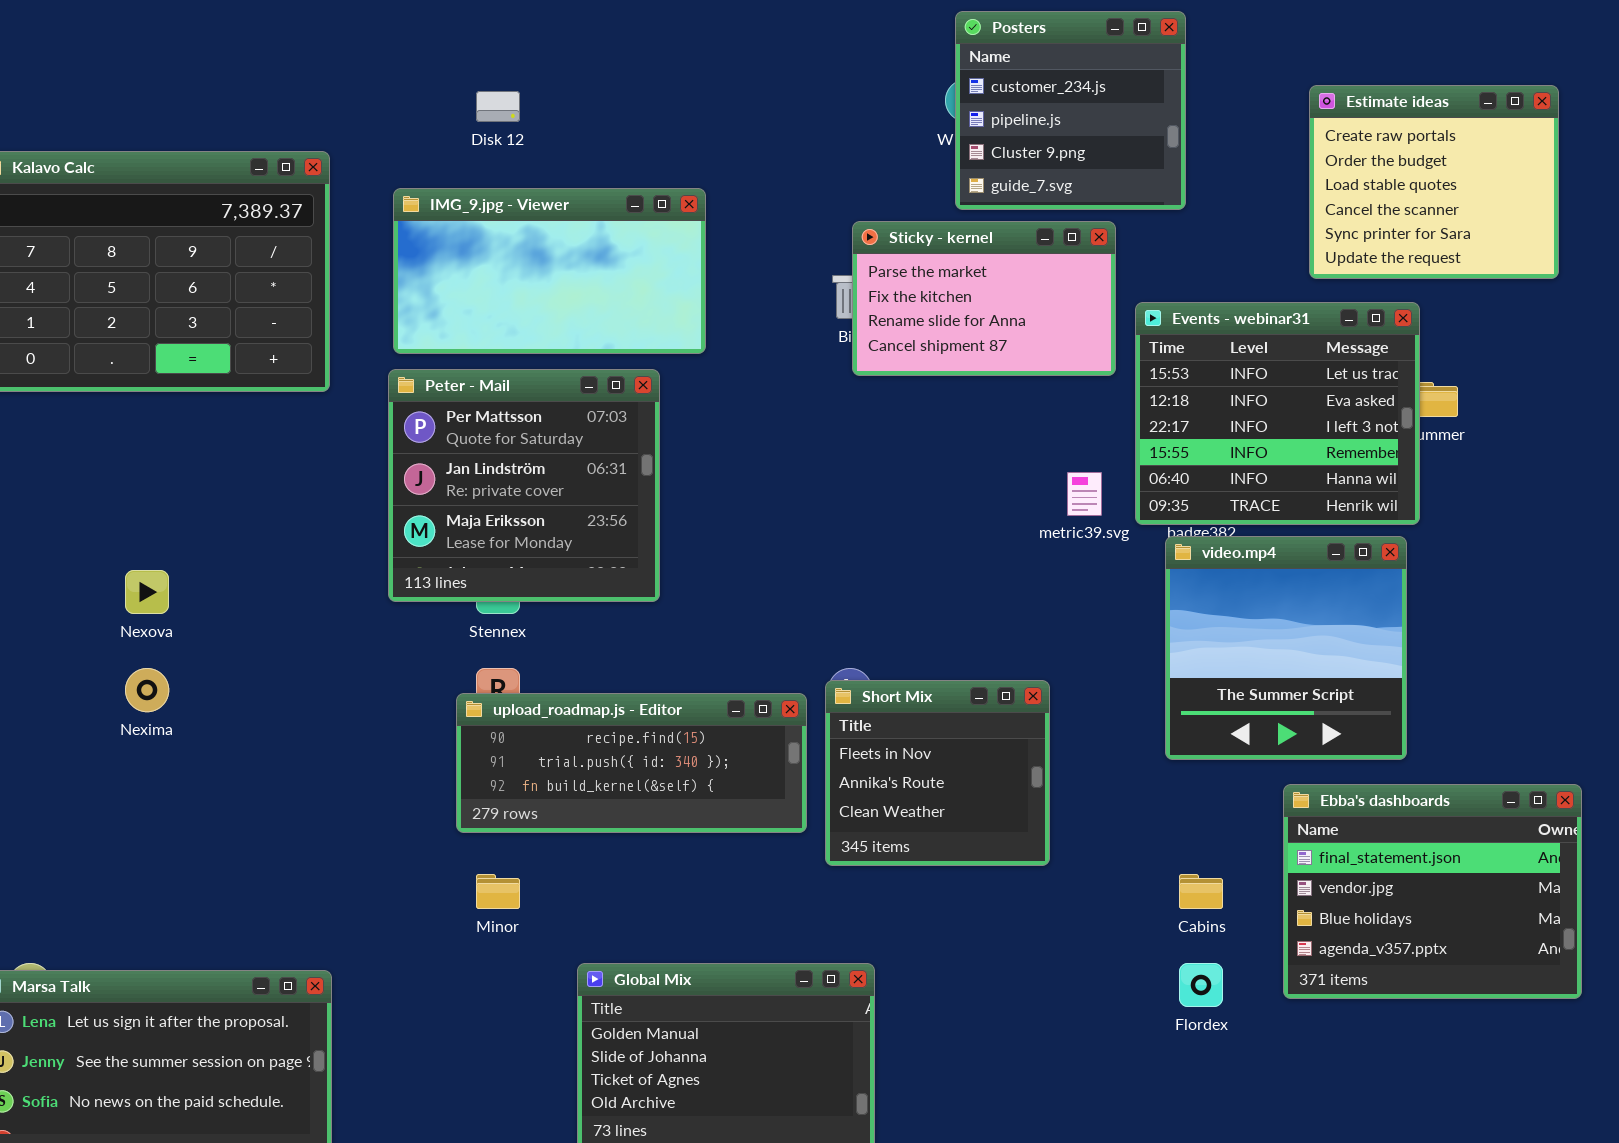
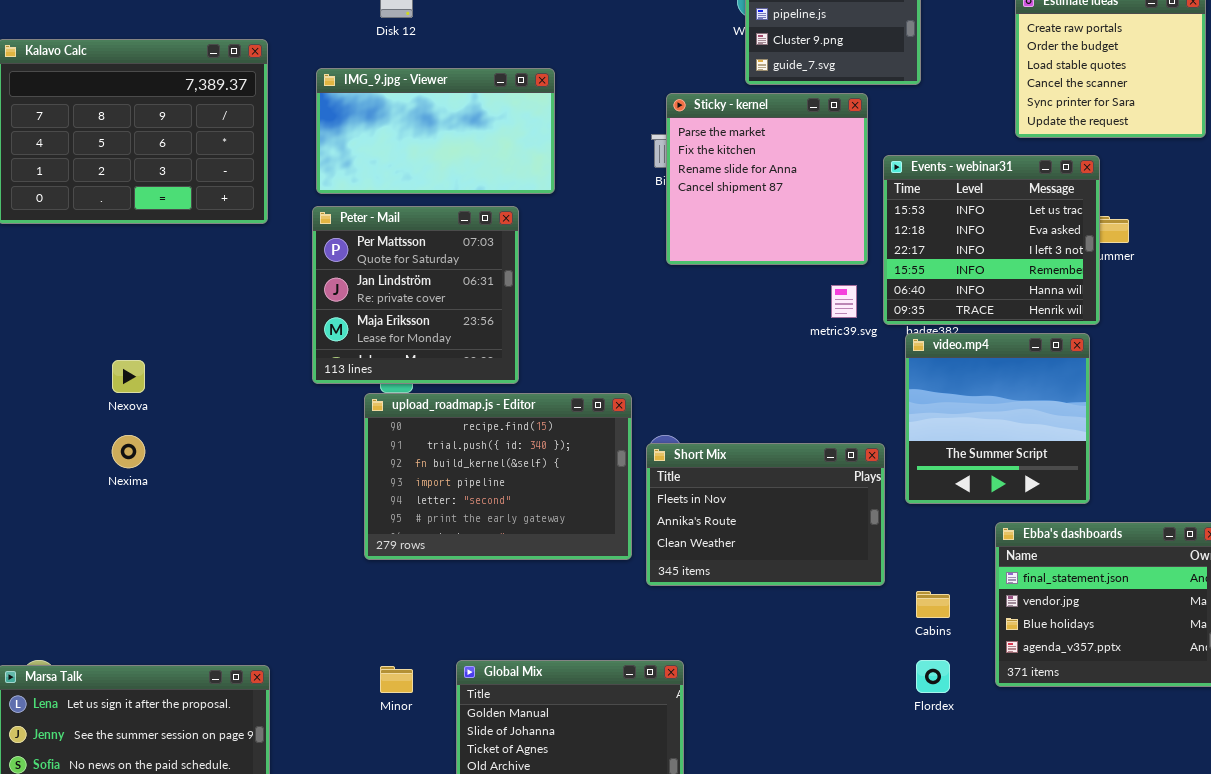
Sticky - kernel: [852,221,1116,376] -> [666,93,868,265], resized
Short Mix: [825,680,1050,866] -> [646,443,885,586], resized
upload_roadmap.js - Editor: [456,693,807,833] -> [364,393,632,560], resized
Minor: [476,874,520,909] -> [380,666,413,693], moved

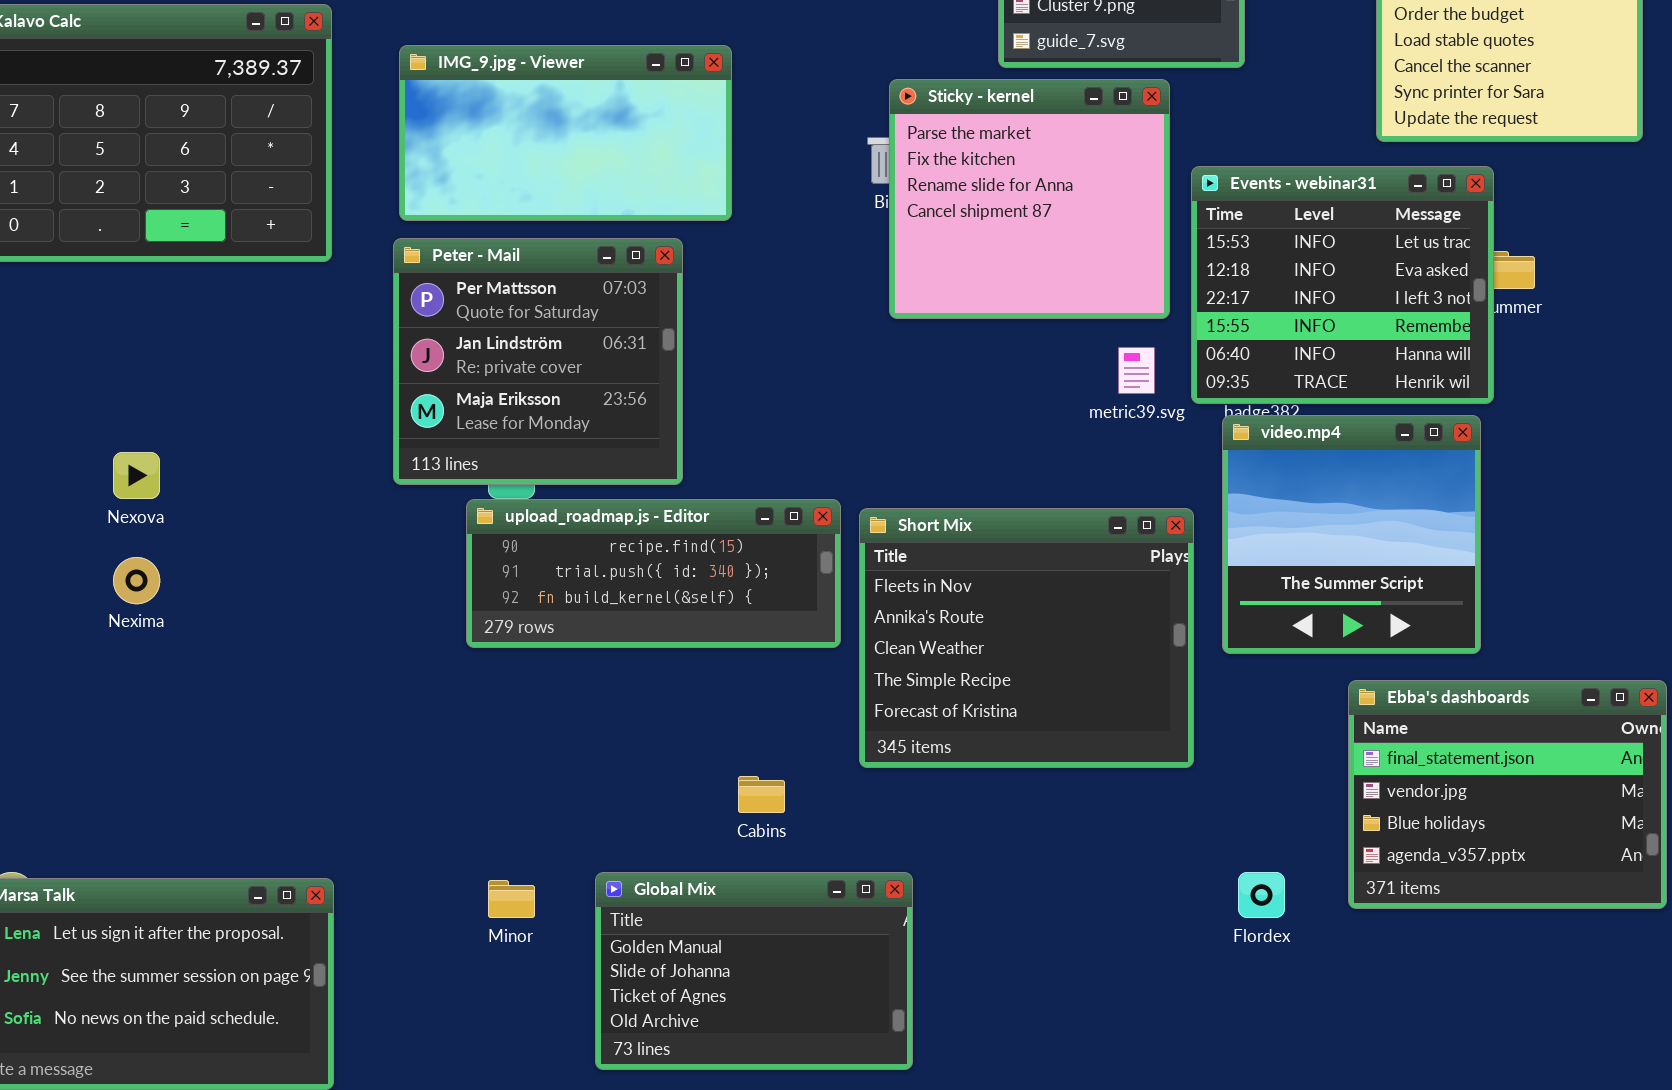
upload_roadmap.js - Editor: [364,393,632,560] -> [466,499,841,648], resized
Short Mix: [646,443,885,586] -> [859,508,1194,768], resized
Cabins: [916,591,950,618] -> [738,776,785,813], moved

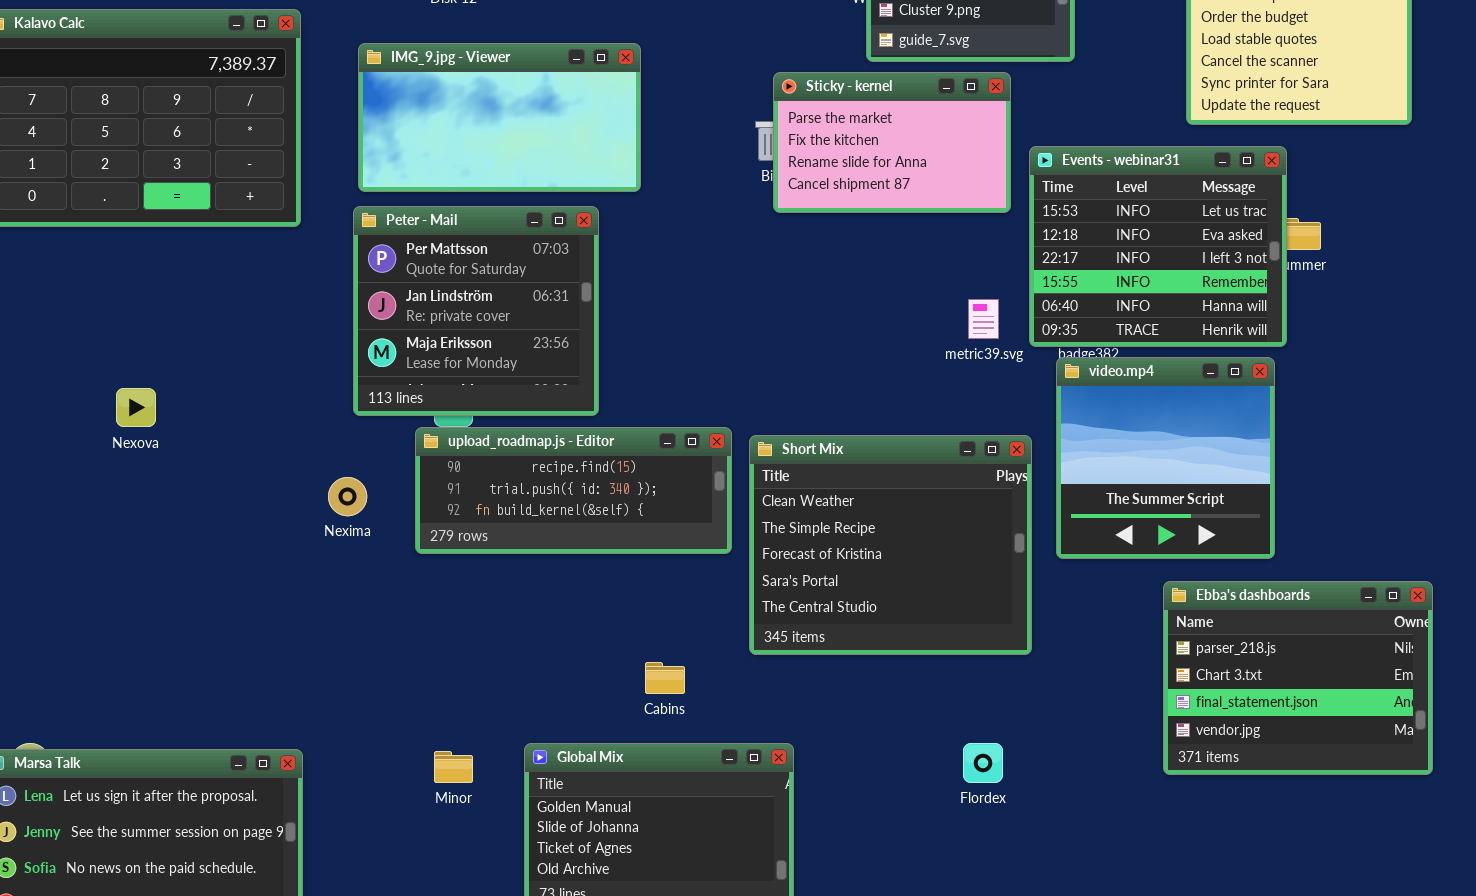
Sticky - kernel: [889,79,1170,319] -> [773,72,1011,213], resized
Short Mix: [859,508,1194,768] -> [749,435,1032,655], scrolled down 2 rows
Nexima: [113,557,160,604] -> [328,477,367,516], moved
Ebba's dashboards: [1348,680,1667,909] -> [1163,581,1433,775], scrolled up 2 rows
Flordex: [1238,872,1285,918] -> [963,743,1003,783], moved

